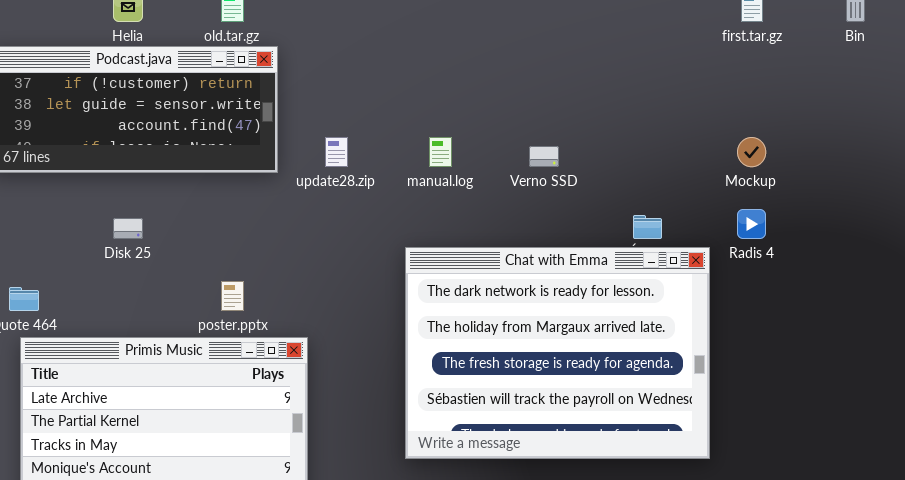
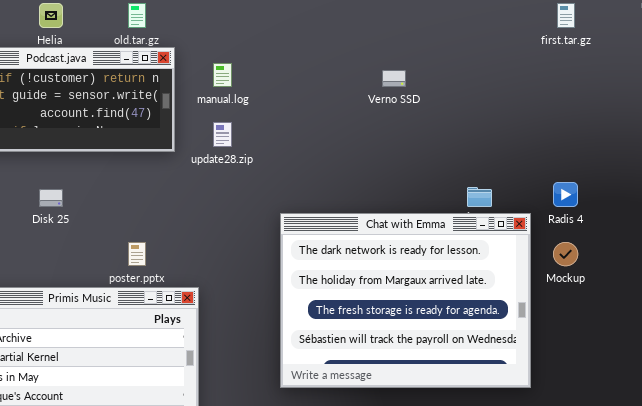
manual.log: [429,137,452,167] -> [213,63,232,87], moved
Mockup: [737,137,766,167] -> [553,242,578,266], moved
Verno SSD: [529,146,559,167] -> [382,70,406,87], moved

